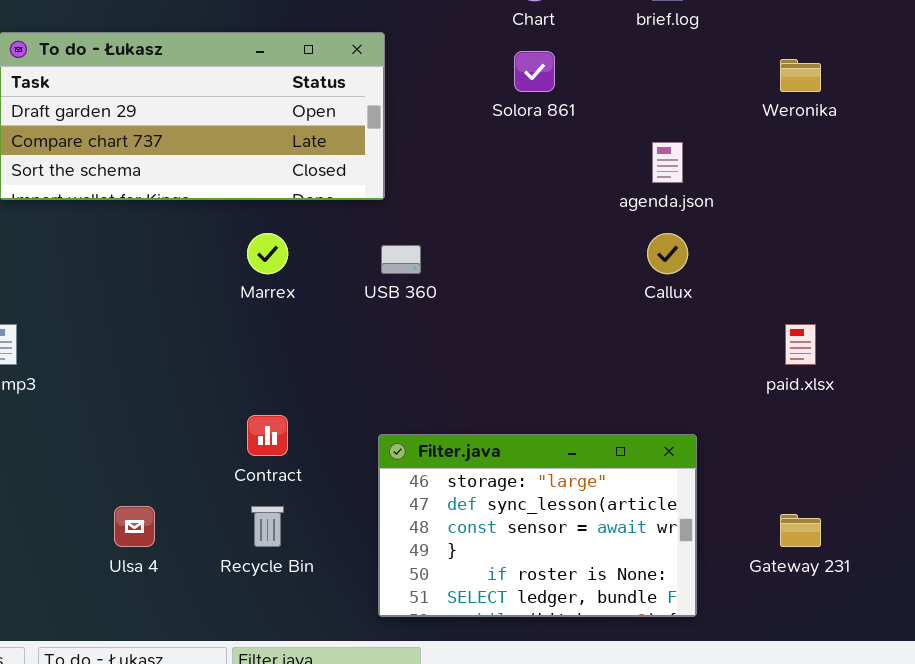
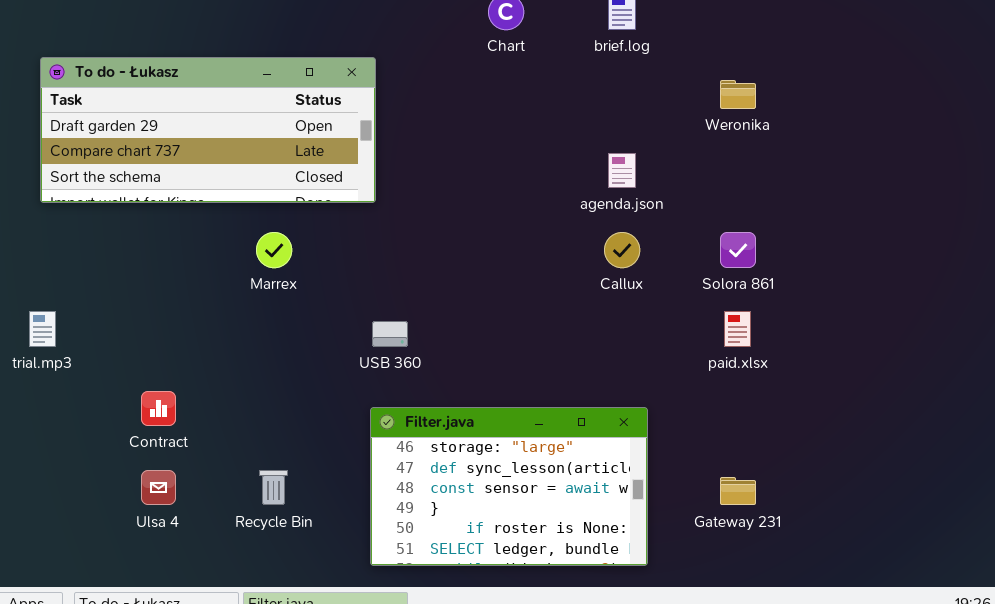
Solora 861: [514,51,555,92] -> [720,232,756,268], moved
USB 360: [381,245,421,274] -> [372,321,408,347], moved
Contract: [247,415,288,456] -> [141,391,176,426], moved

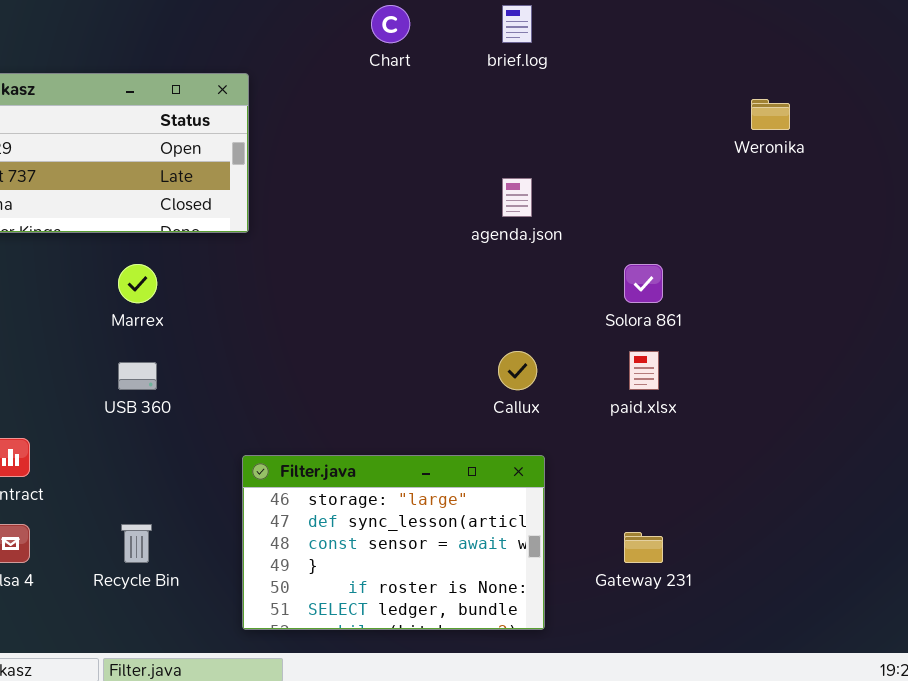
Weronika: [720,80,756,109] -> [751,99,790,130], moved
Callux: [604,232,640,268] -> [498,351,537,390], moved
USB 360: [372,321,408,347] -> [118,362,157,390], moved

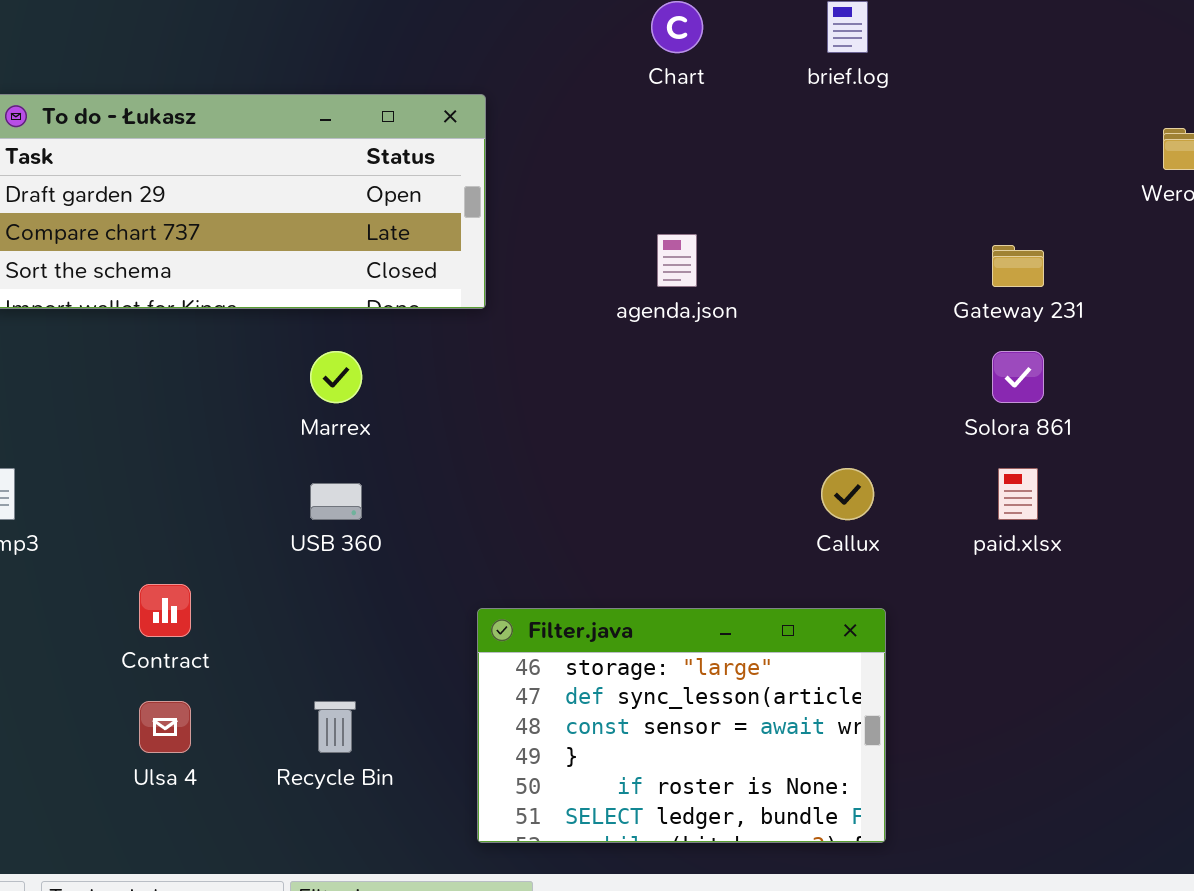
agenda.json: [502,178,532,217] -> [657,234,697,287], moved
Gateway 231: [624,532,663,563] -> [992,245,1044,287], moved

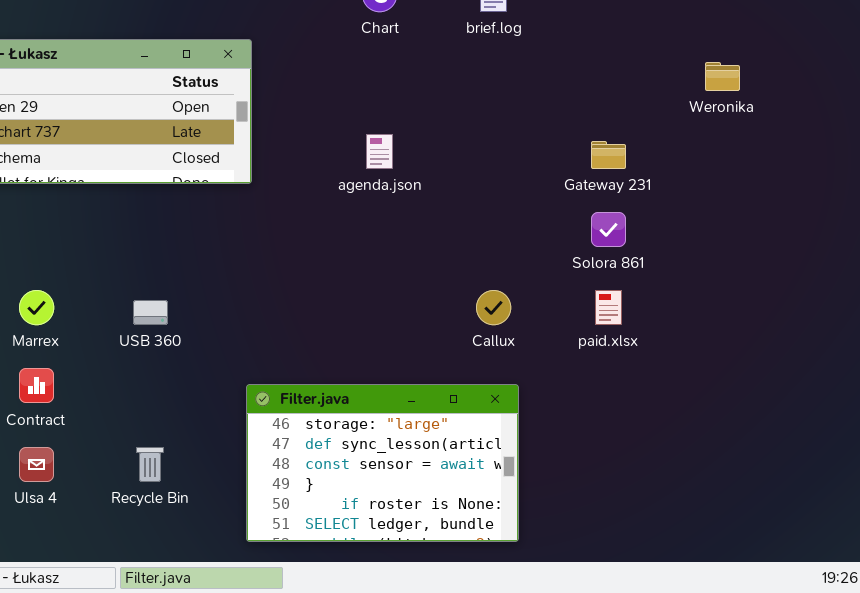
Marrex: [310,351,362,403] -> [19,290,54,325], moved

